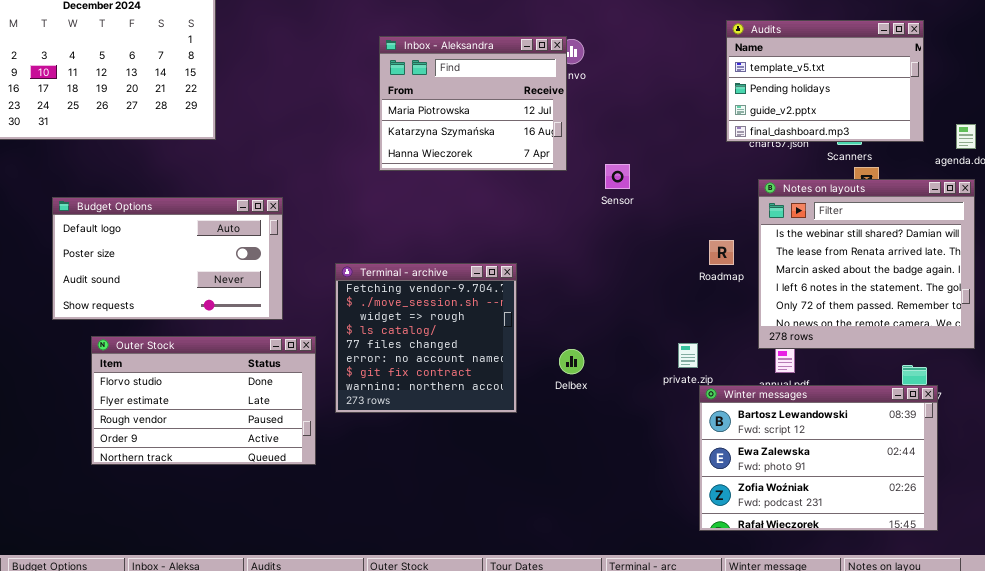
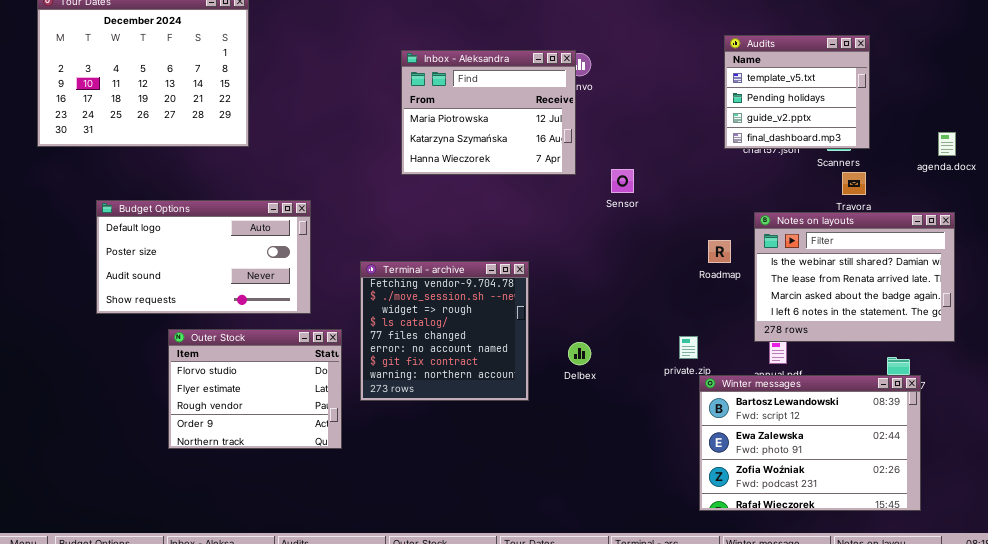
Audits: [726,20,924,142] -> [724,35,870,149], resized
Notes on layouts: [758,179,975,349] -> [754,212,955,342], resized
Outer Stock: [91,336,316,465] -> [168,329,342,449], resized

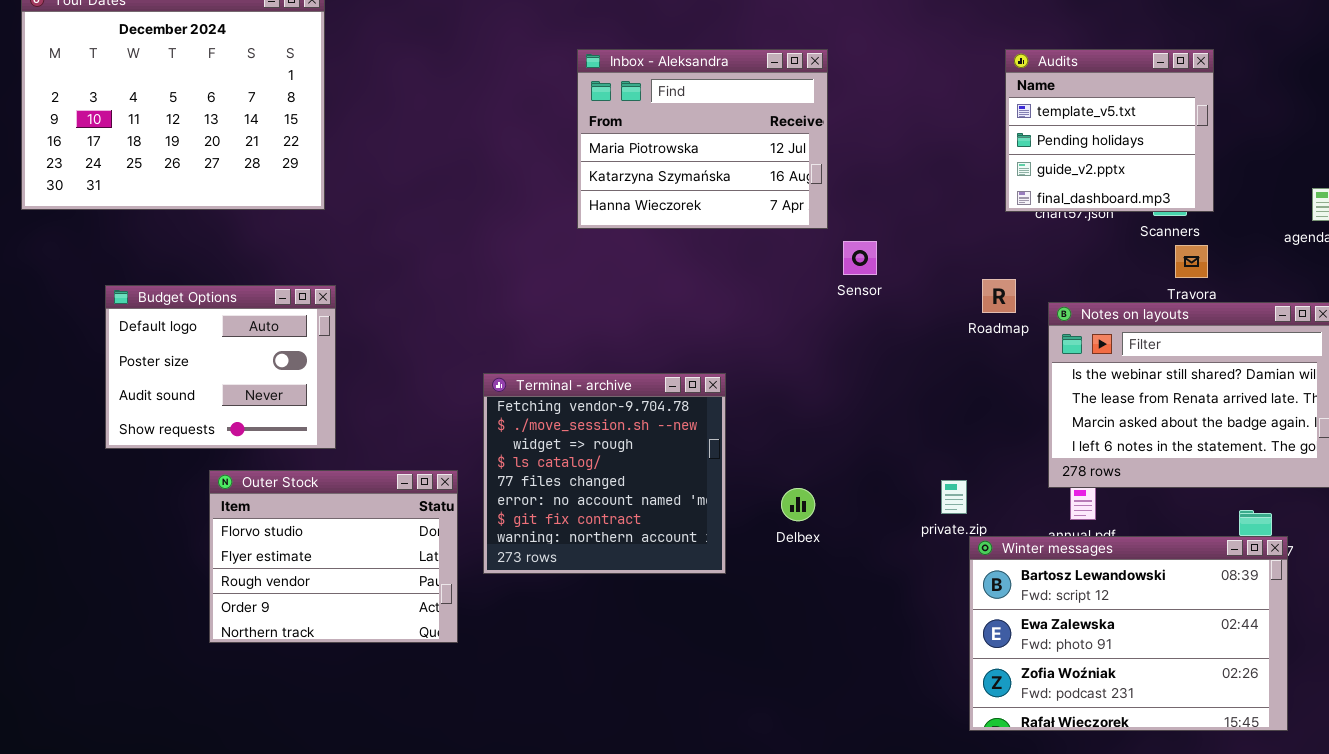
Inbox - Aleksandra: [401,50,576,175] -> [577,49,828,229], moved
Budget Options: [96,200,311,314] -> [105,285,336,449], resized
Roadmap: [708,240,731,263] -> [982,279,1016,313], moved

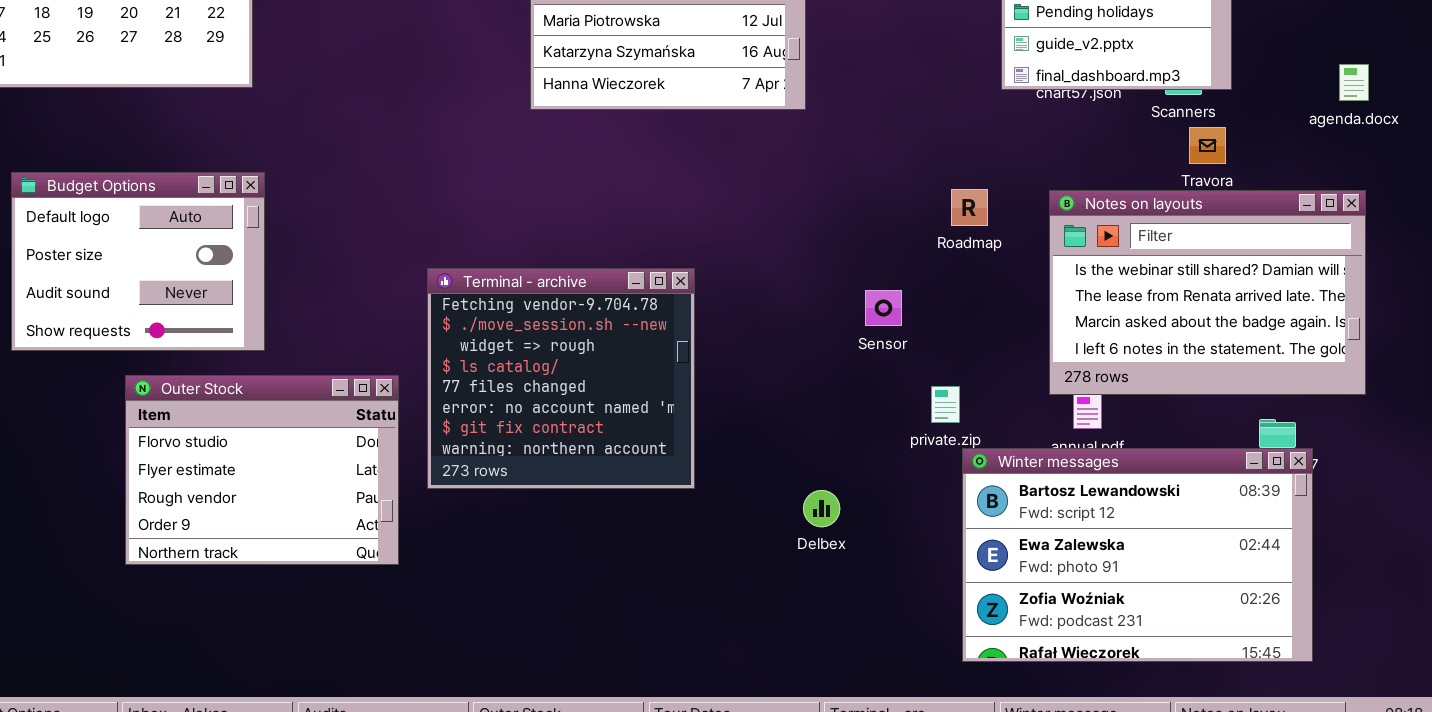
Sensor: [843,241,877,275] -> [865,290,902,326], moved
Roadmap: [982,279,1016,313] -> [951,189,988,226], moved
Delbex: [781,488,815,521] -> [803,490,840,527], moved

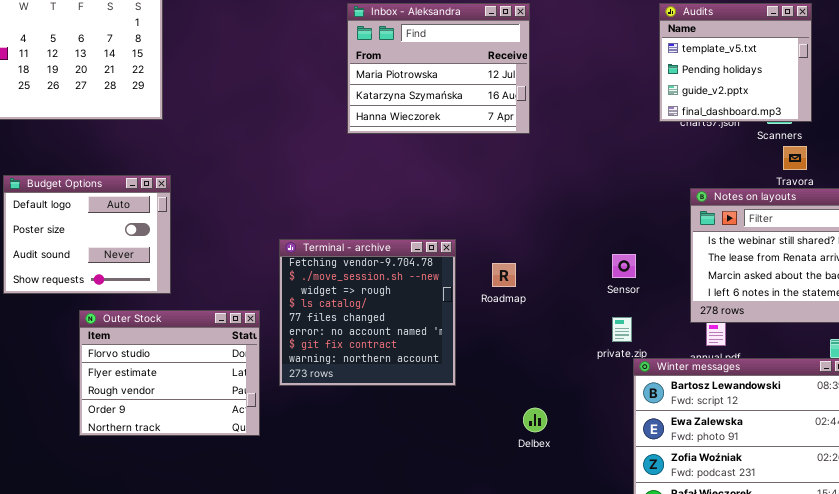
Roadmap: [951,189,988,226] -> [492,263,516,287], moved
Sensor: [865,290,902,326] -> [612,254,636,278], moved
Delbex: [803,490,840,527] -> [523,408,547,432], moved

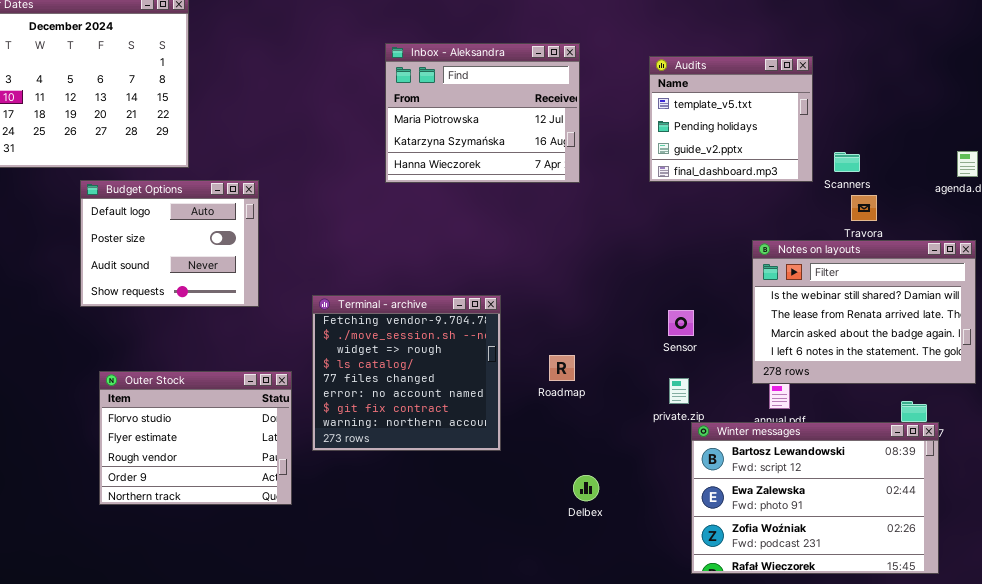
Audits: [659,3,812,122] -> [649,56,813,182], moved
Budget Options: [3,175,171,294] -> [80,180,259,307], moved
Roadmap: [492,263,516,287] -> [549,355,575,381], moved

